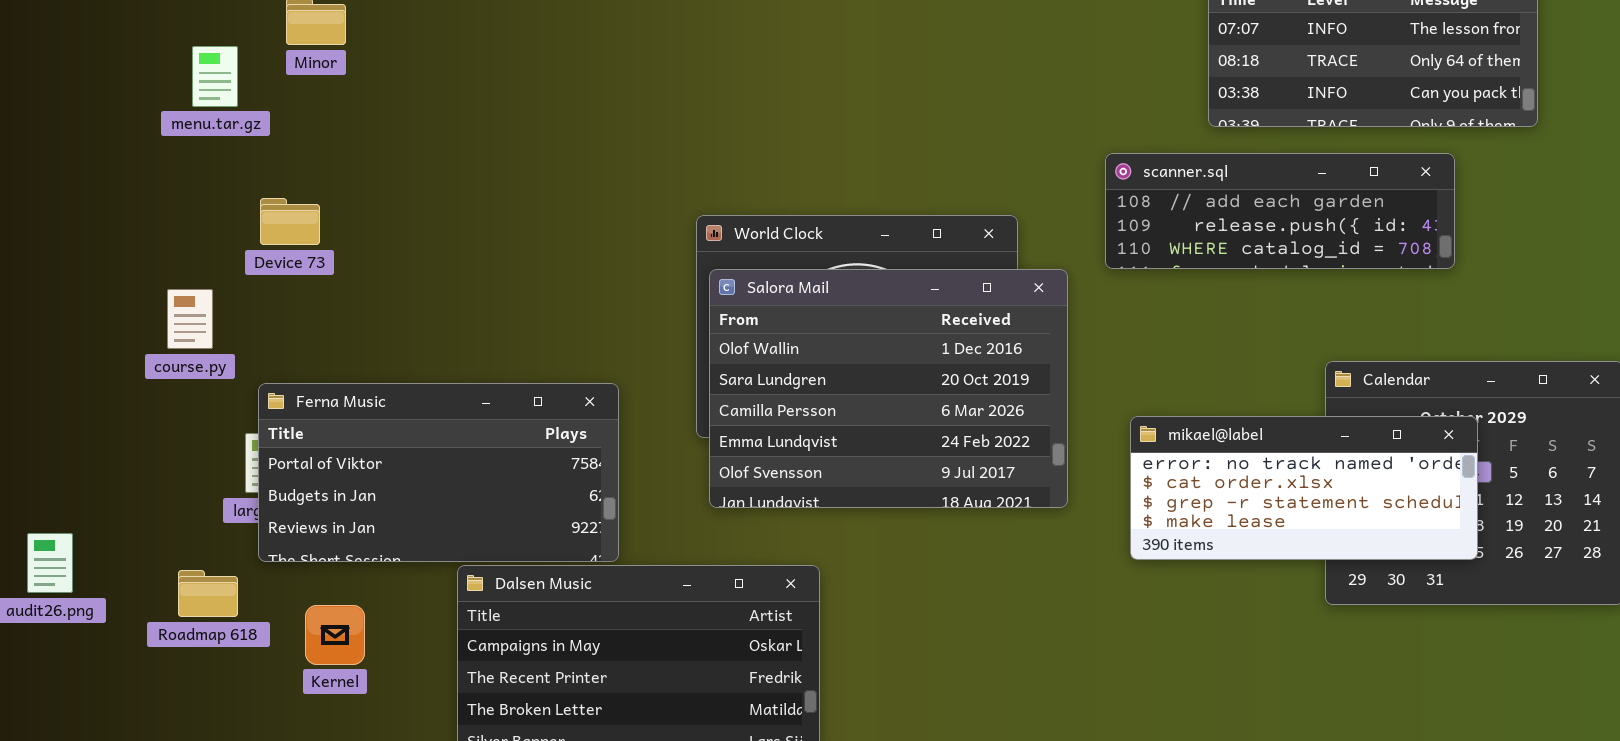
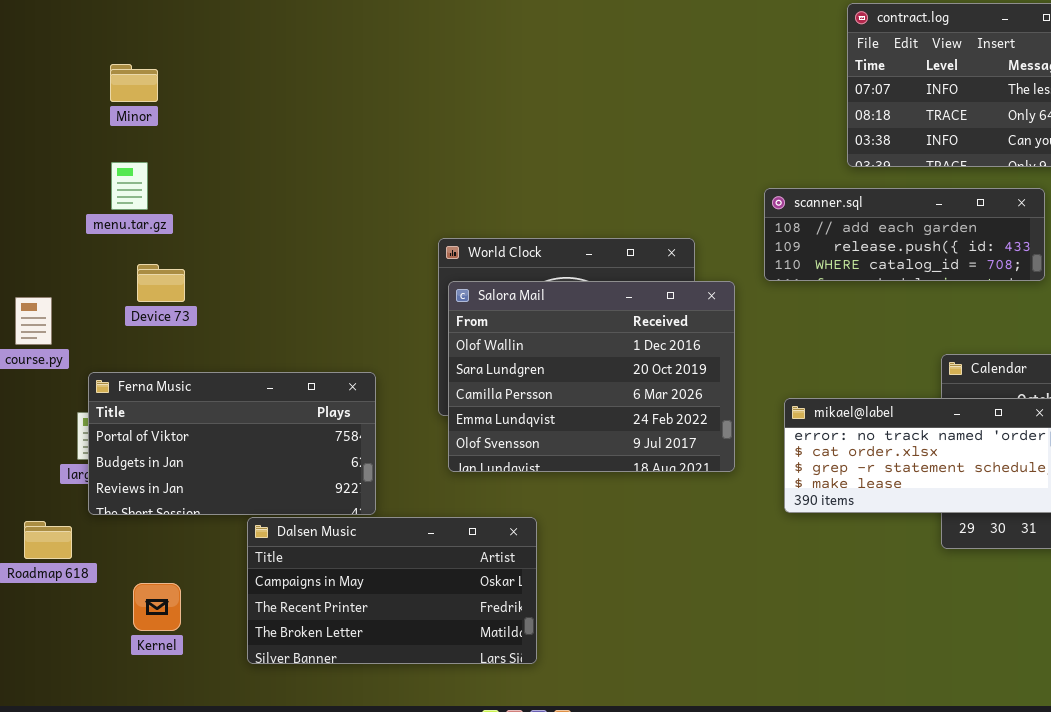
menu.tar.gz: [192,46,238,107] -> [111,162,148,210], moved
Device 73: [260,198,320,245] -> [137,264,185,302], moved
Kernel: [305,605,365,665] -> [133,583,181,631], moved

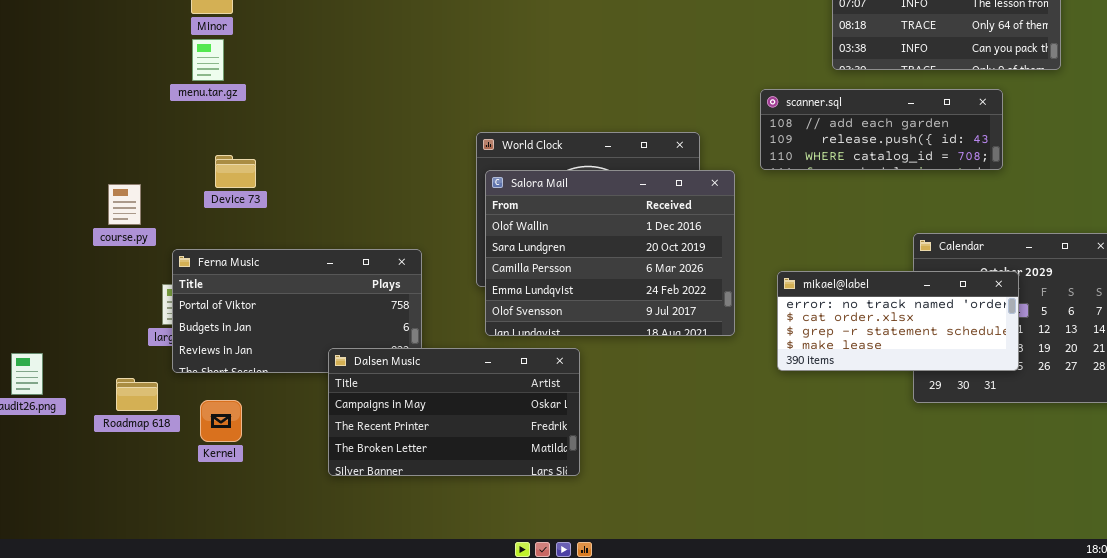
menu.tar.gz: [111,162,148,210] -> [192,39,224,81], moved
Dalsen Music: [247,517,537,664] -> [328,348,580,476], moved
Kernel: [133,583,181,631] -> [200,400,242,442], moved

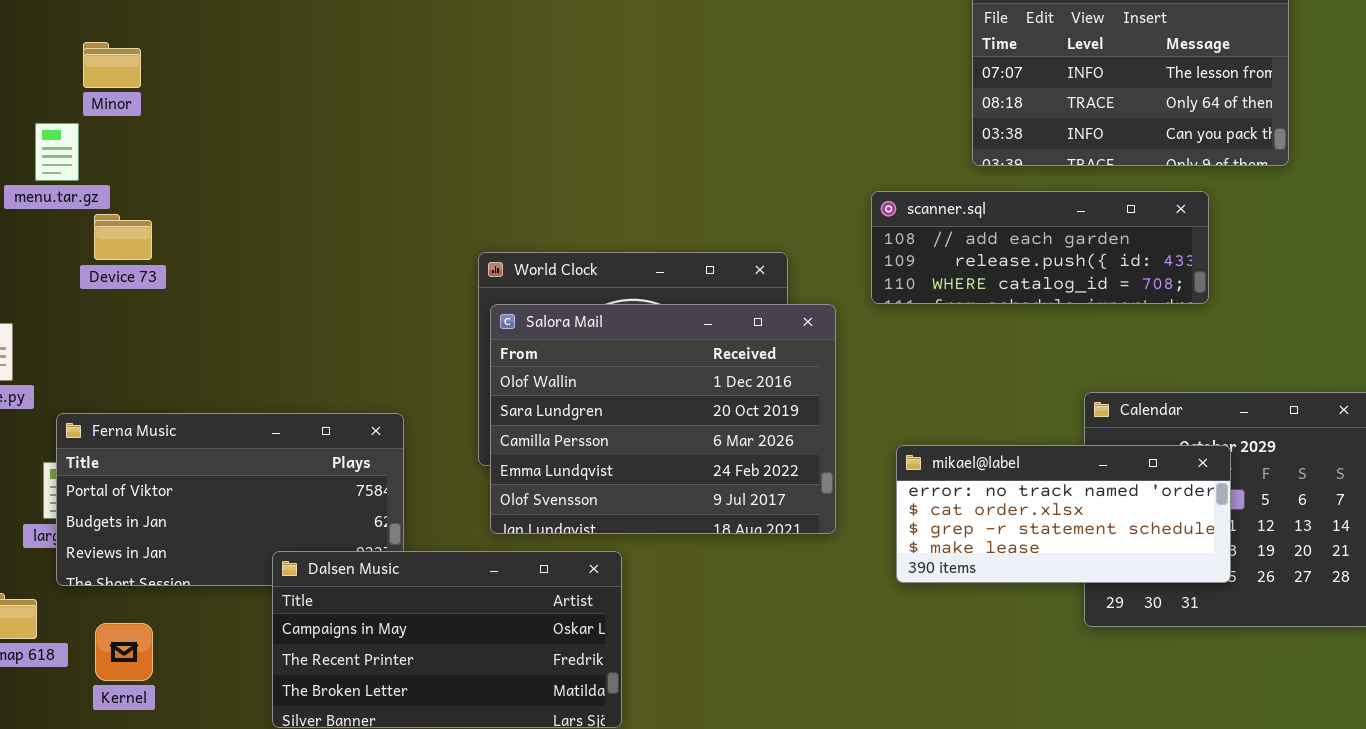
menu.tar.gz: [192,39,224,81] -> [35,123,79,181], moved
Device 73: [215,155,256,188] -> [94,214,152,260], moved

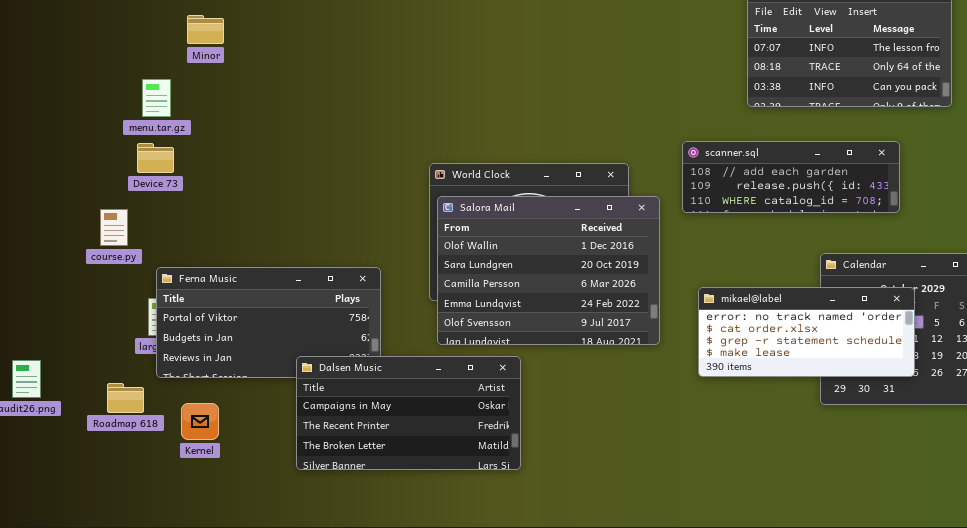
Minor: [83,42,141,88] -> [187,15,224,44], moved
scanner.sql: [871,191,1209,304] -> [682,141,900,213], moved
Device 73: [94,214,152,260] -> [137,143,174,173], moved

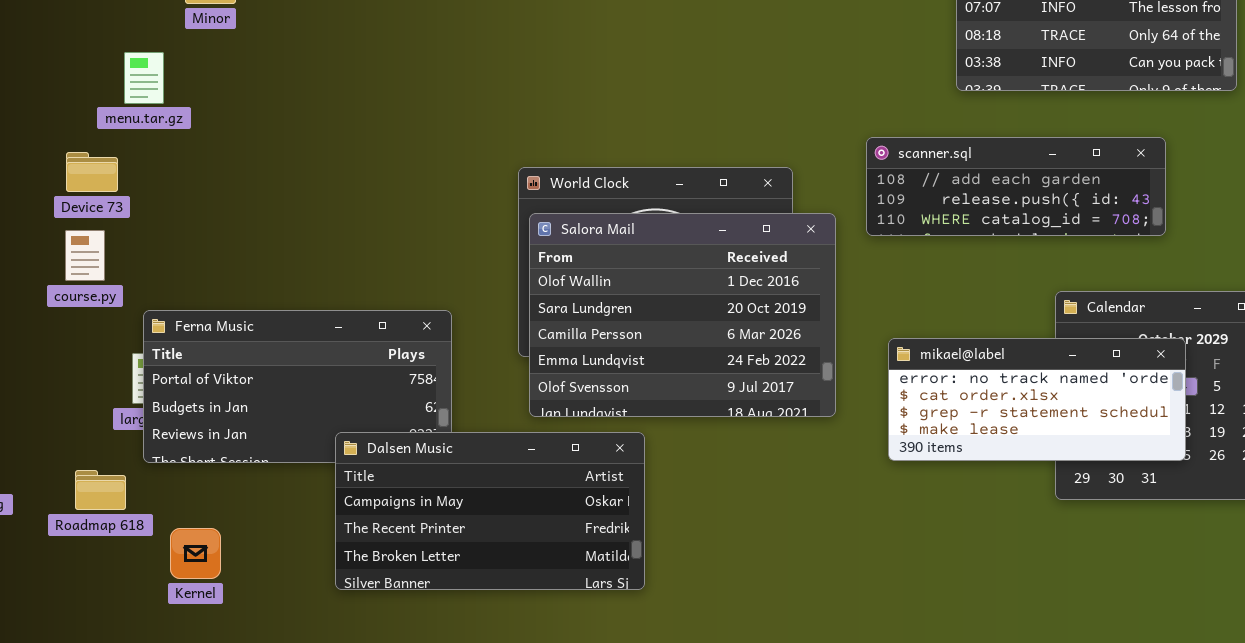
Device 73: [137,143,174,173] -> [66,152,118,192], moved
Kernel: [181,403,219,440] -> [170,528,221,579], moved

